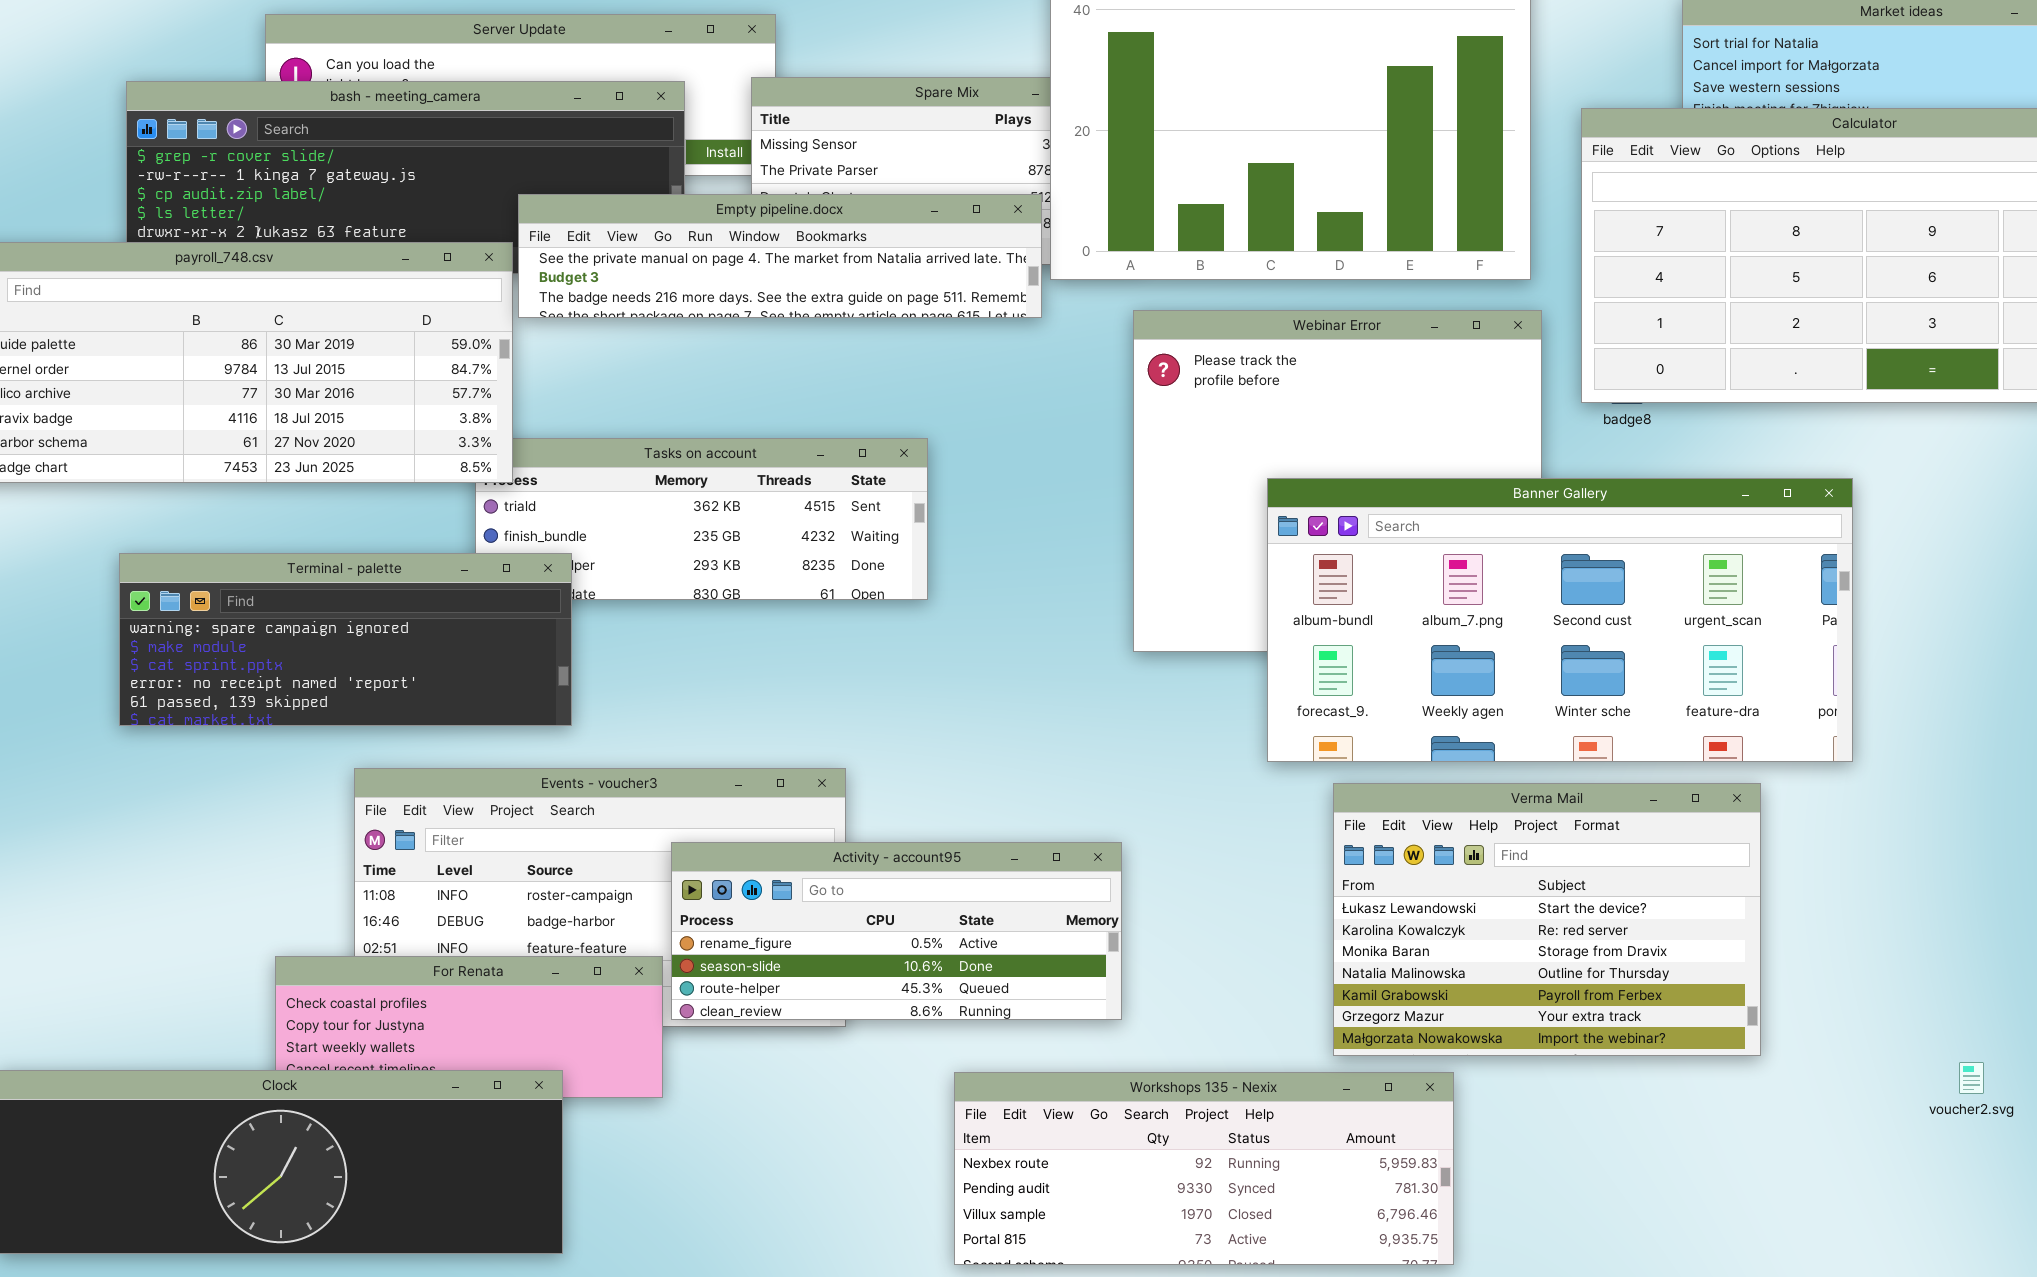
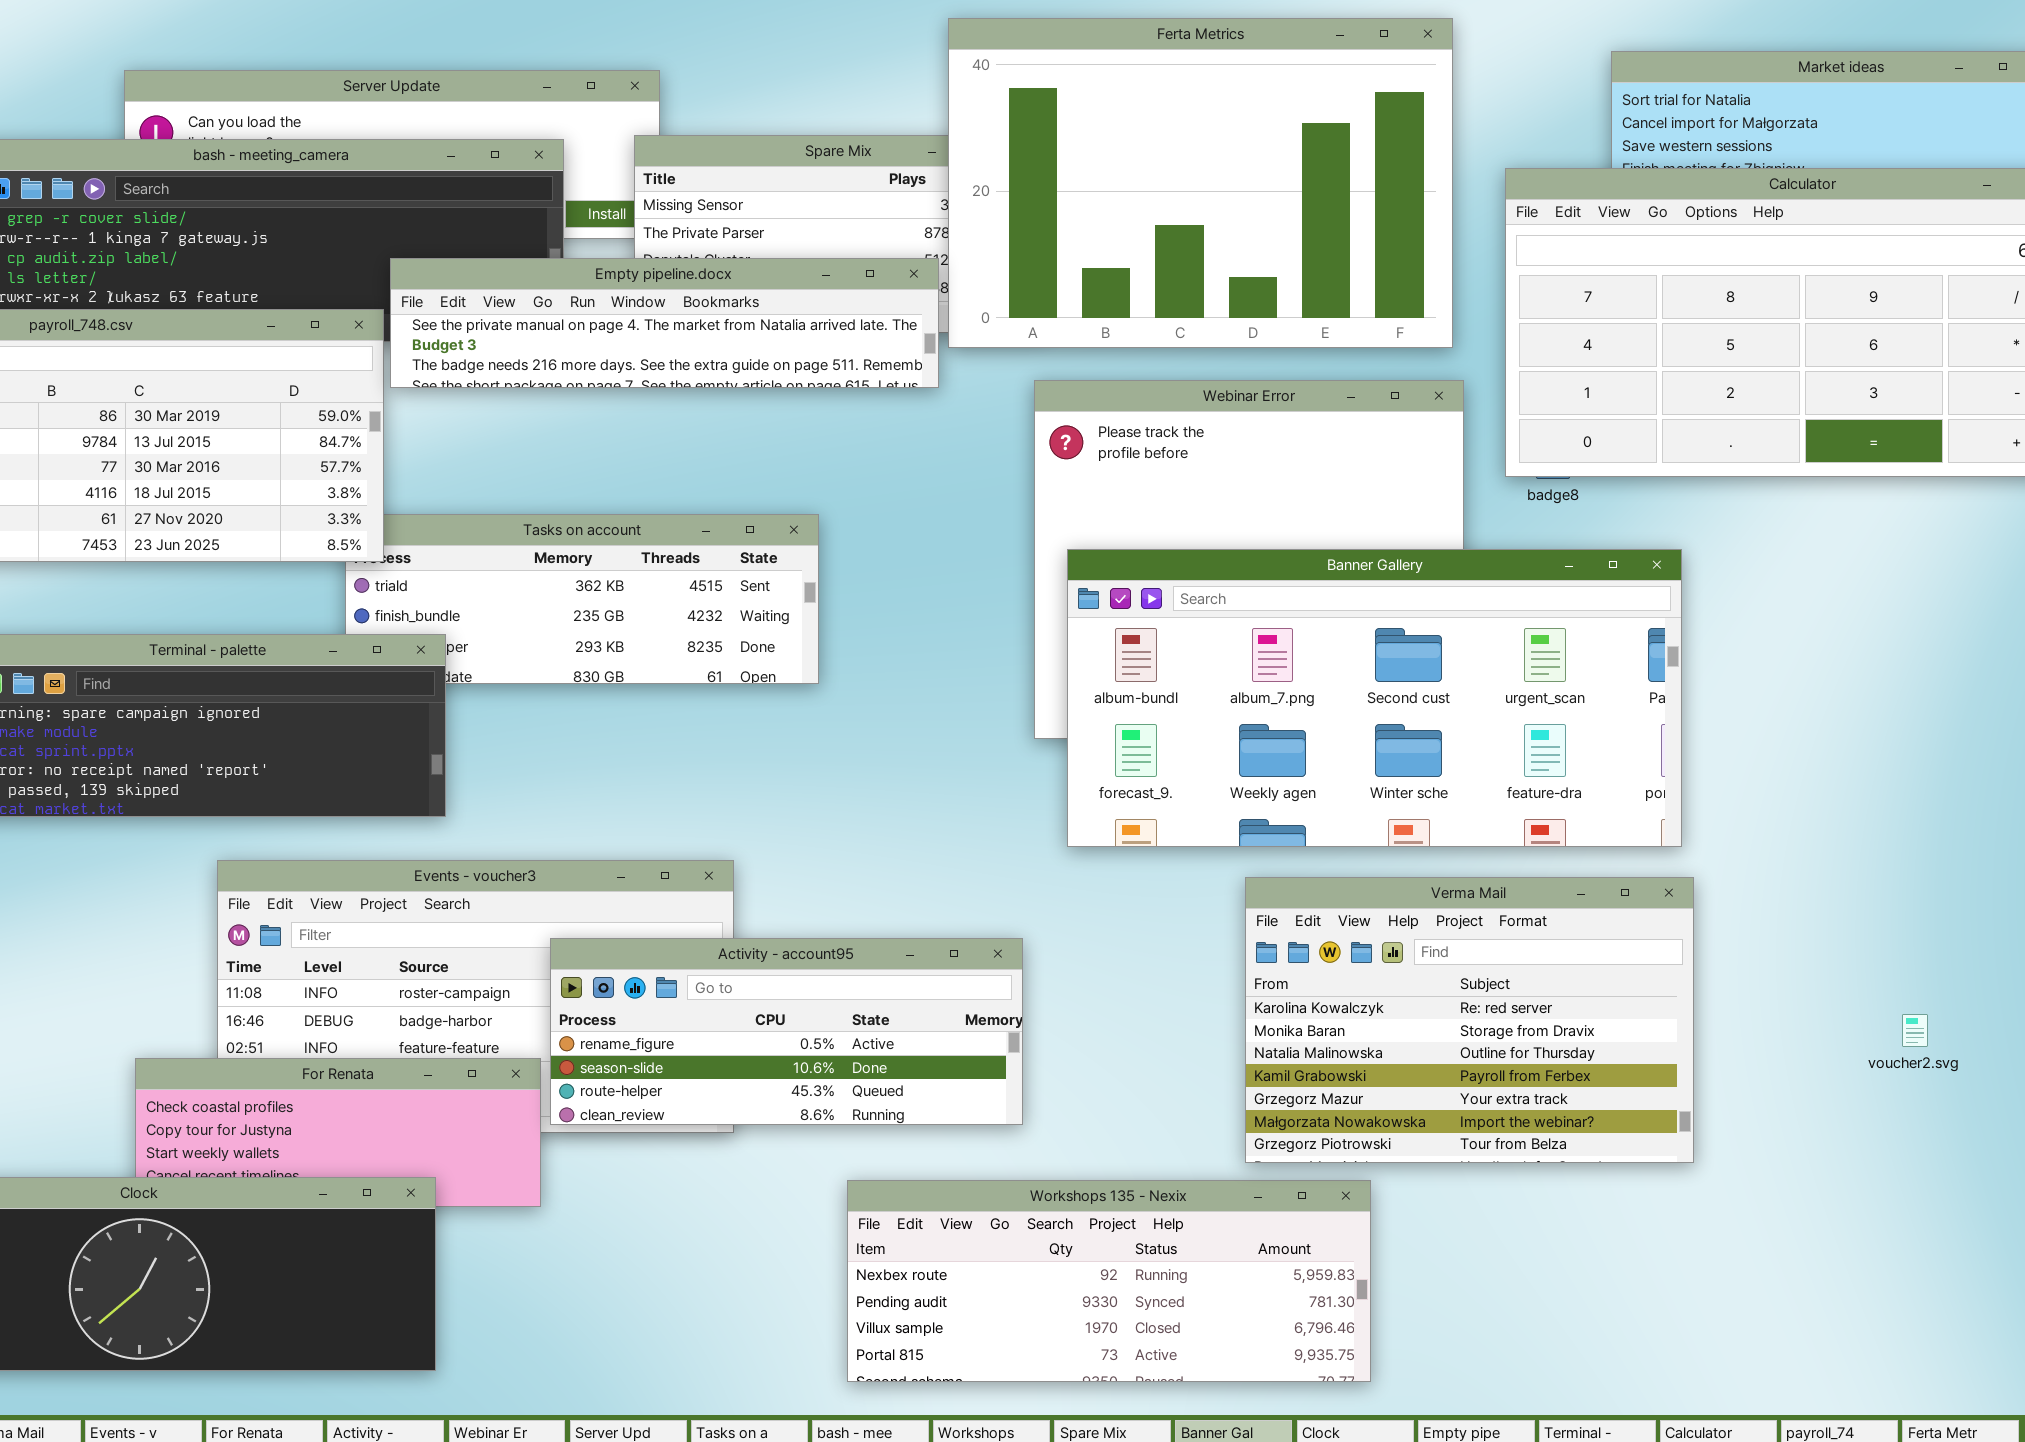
Banner Gallery: [1267,478,1853,762] -> [1067,549,1682,847], moved
Verma Mail: [1333,783,1761,1056] -> [1245,877,1694,1163], scrolled down 1 row
voucher2.svg: [1959,1062,1984,1094] -> [1902,1014,1928,1047], moved

